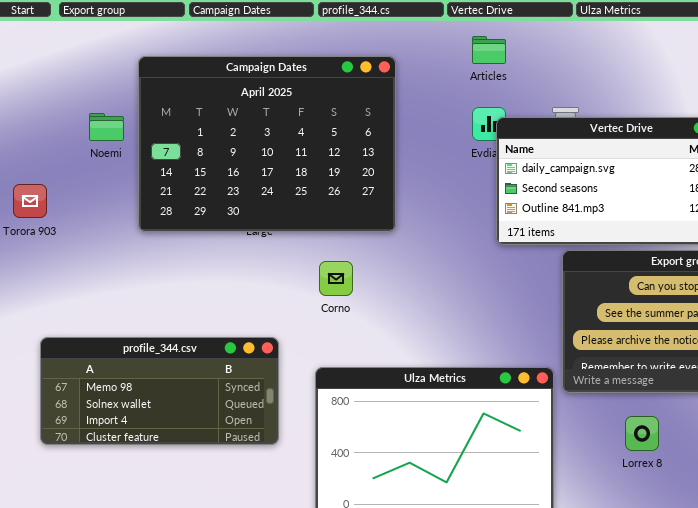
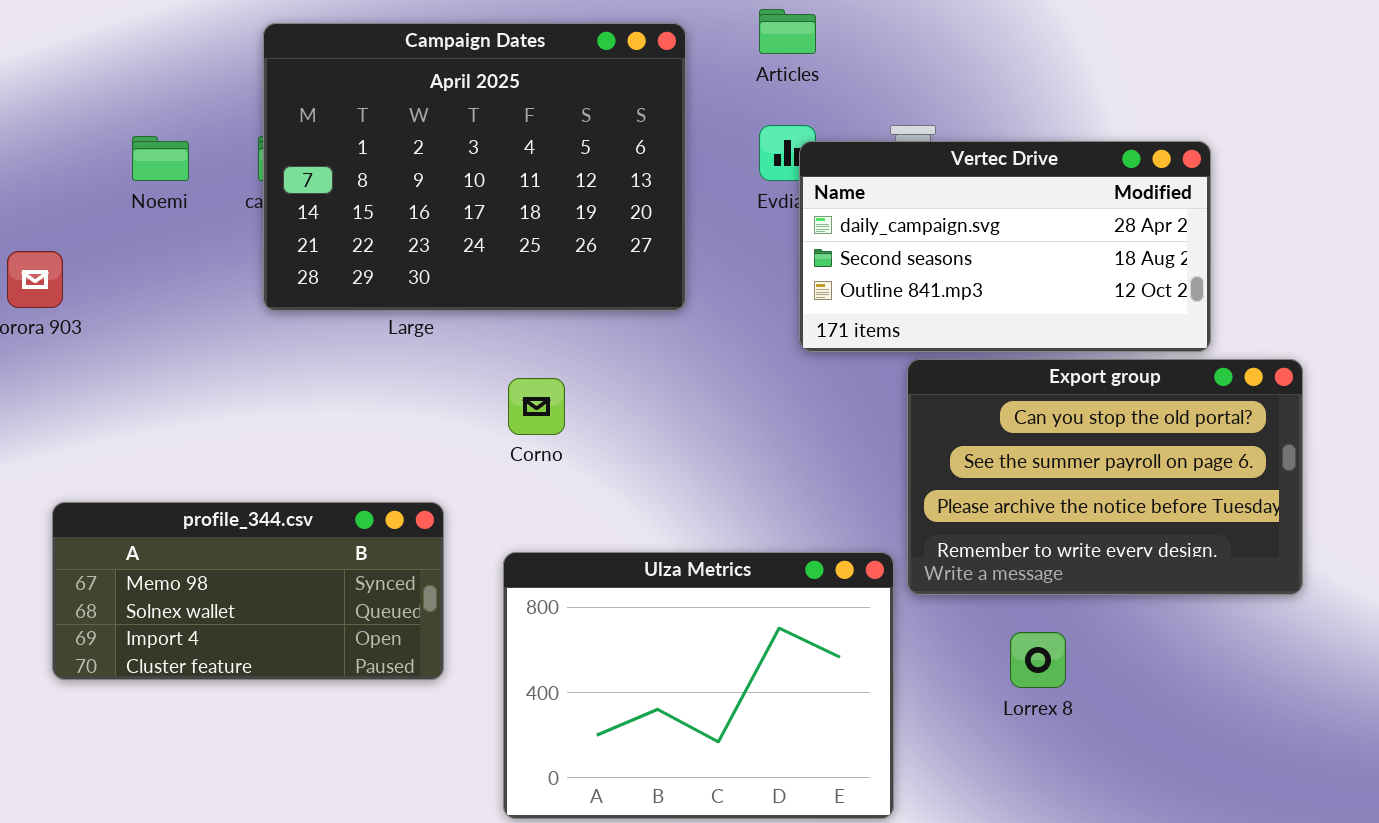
Campaign Dates: [138,56,396,232] -> [263,23,686,311], moved

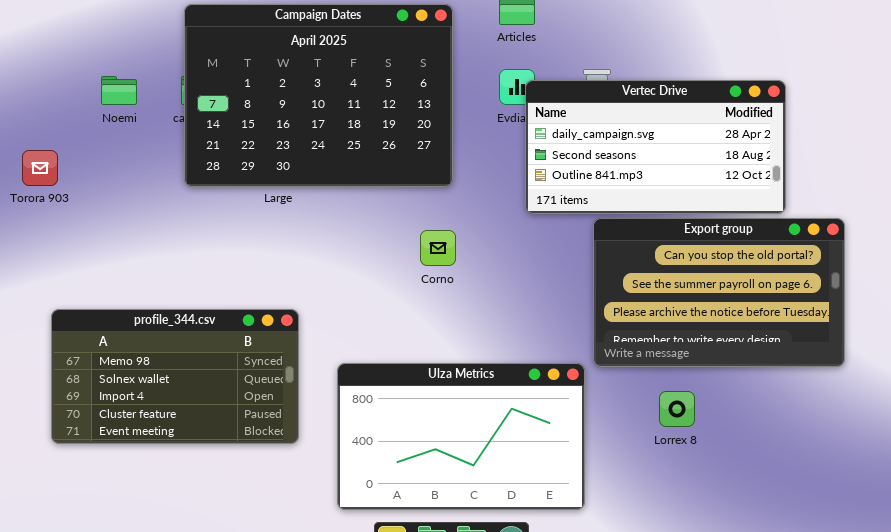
Corno: [508,378,565,435] -> [420,230,456,266], moved
profile_344.csv: [52,502,444,680] -> [51,309,299,444], resized
Ulza Metrics: [503,552,894,819] -> [337,363,585,510], resized

